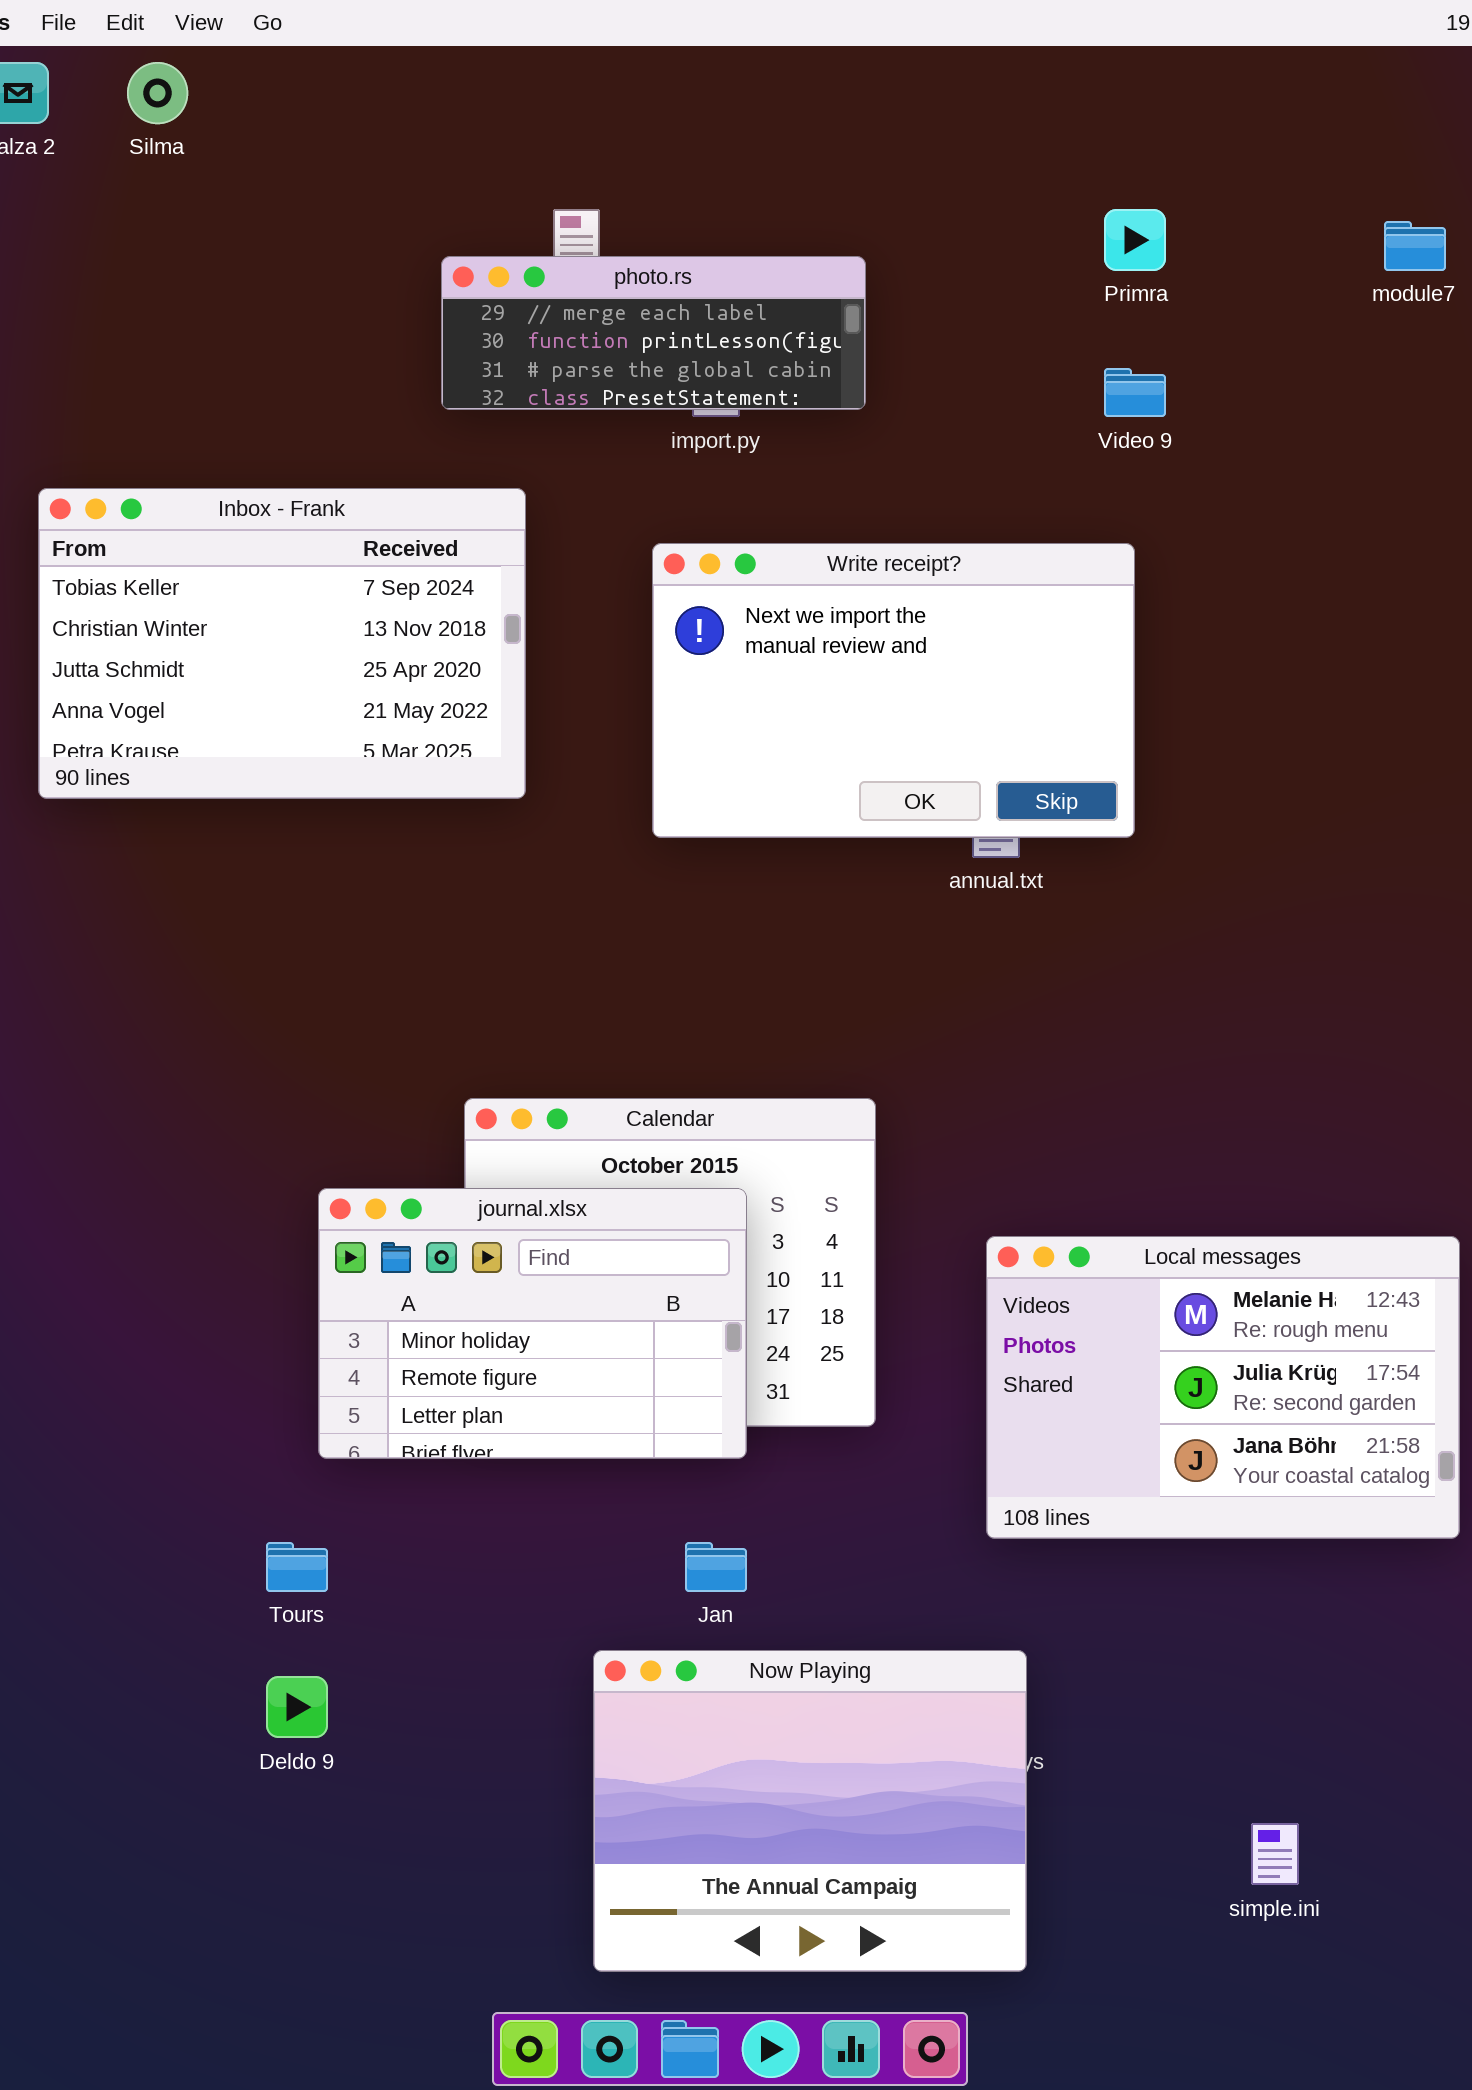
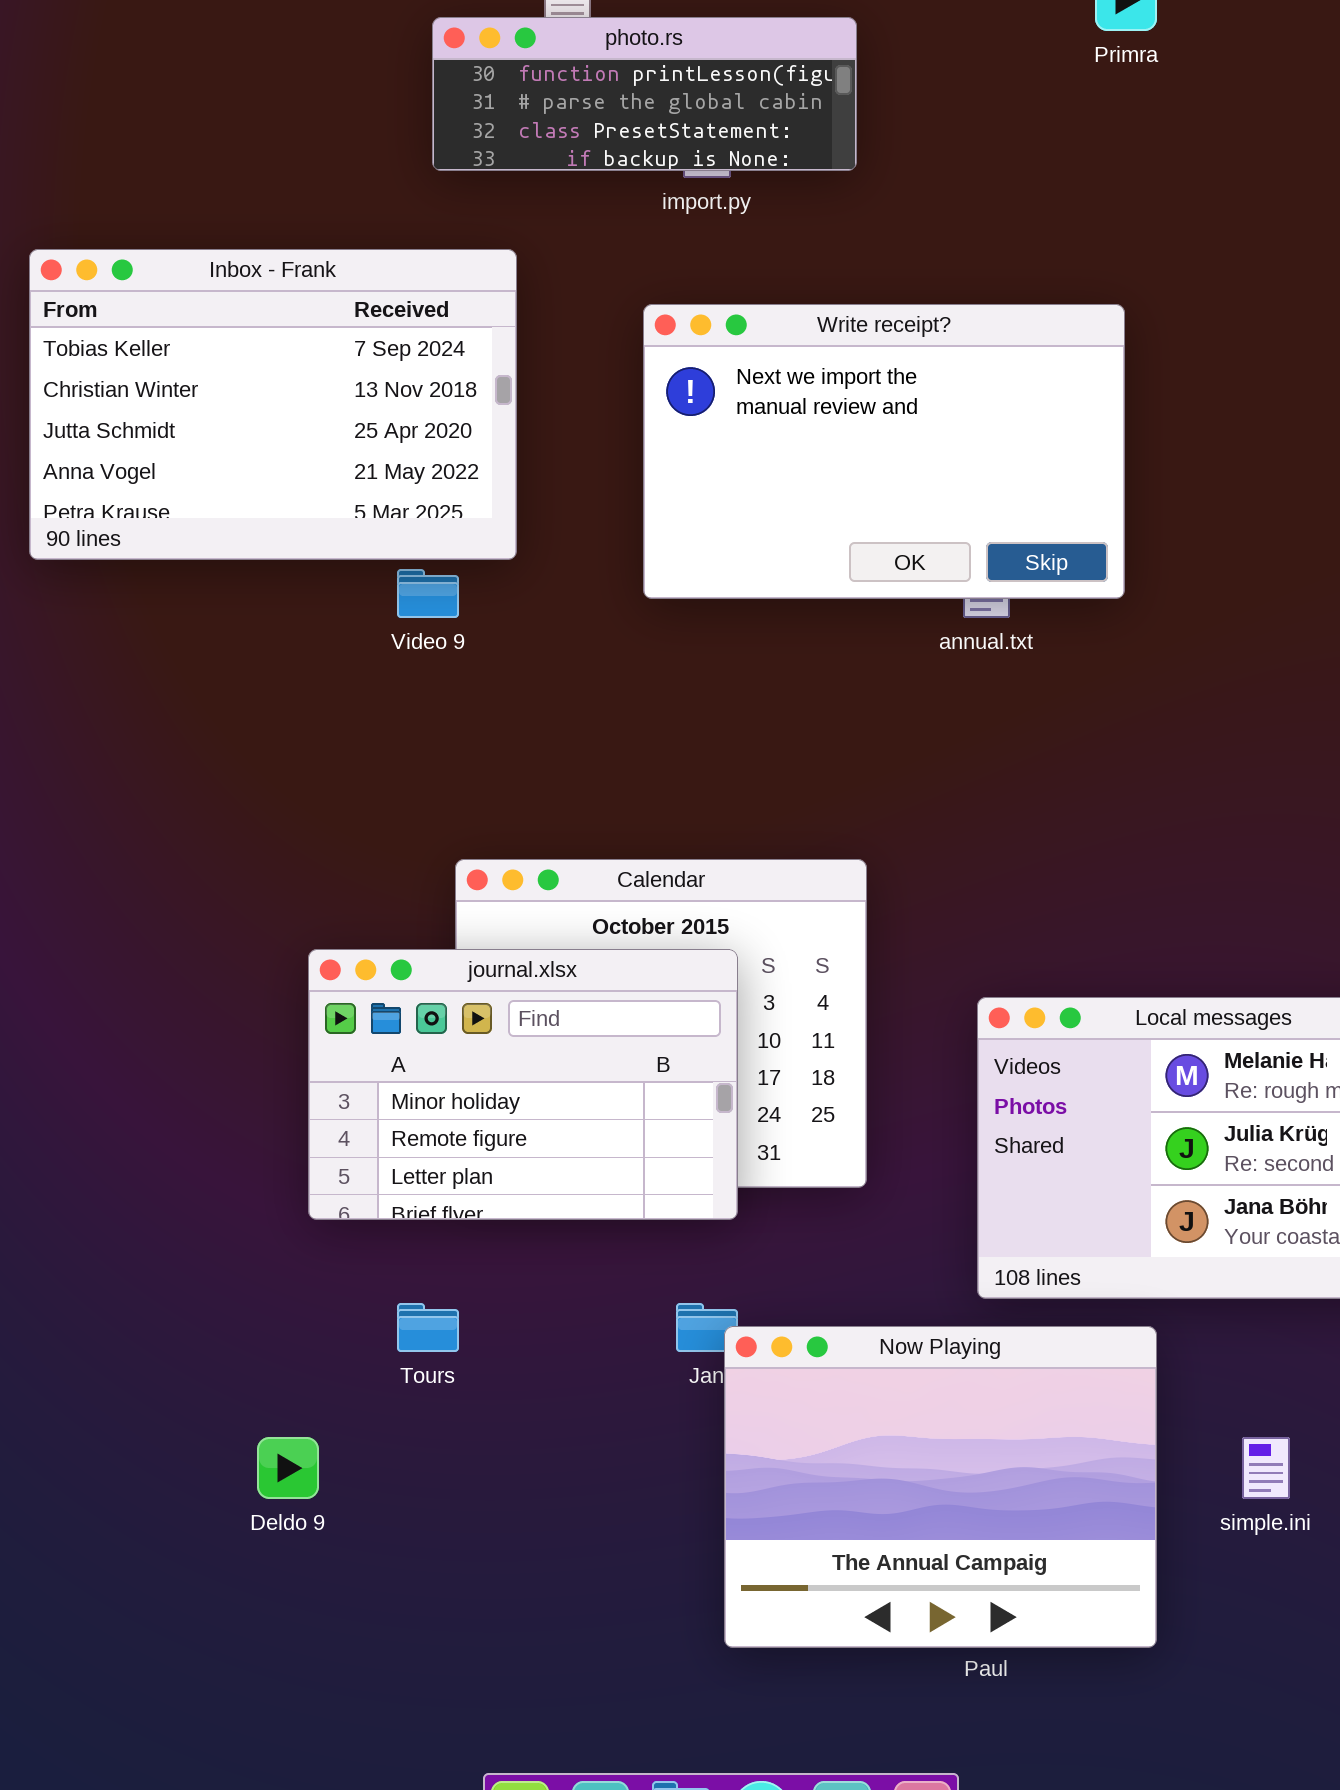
photo.rs: [441,256,866,410] -> [432,17,857,171], scrolled down 1 row
Video 9: [1104,368,1166,417] -> [397,569,459,618], moved
Tours: [266,1542,328,1592] -> [397,1303,459,1352], moved
Now Playing: [593,1650,1027,1972] -> [724,1326,1157,1648], moved
simple.ini: [1251,1823,1299,1885] -> [1242,1437,1290,1499], moved

